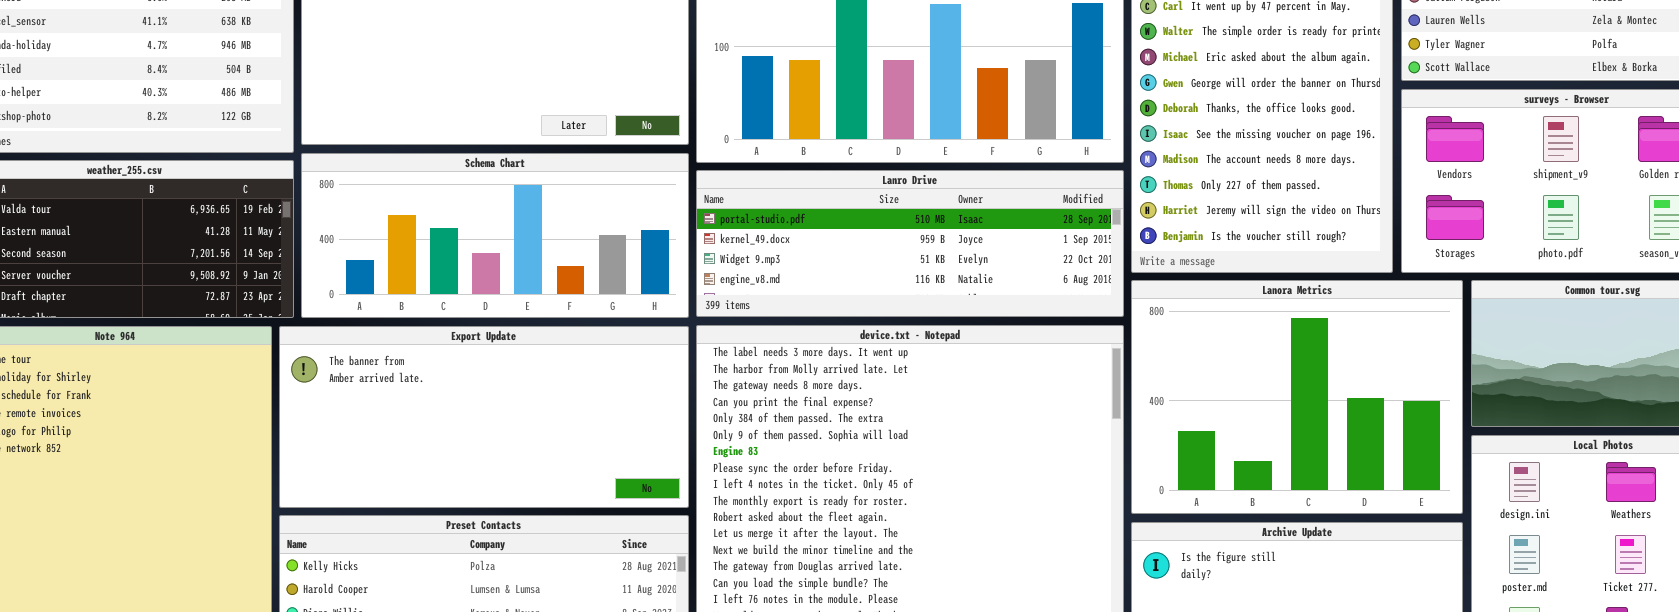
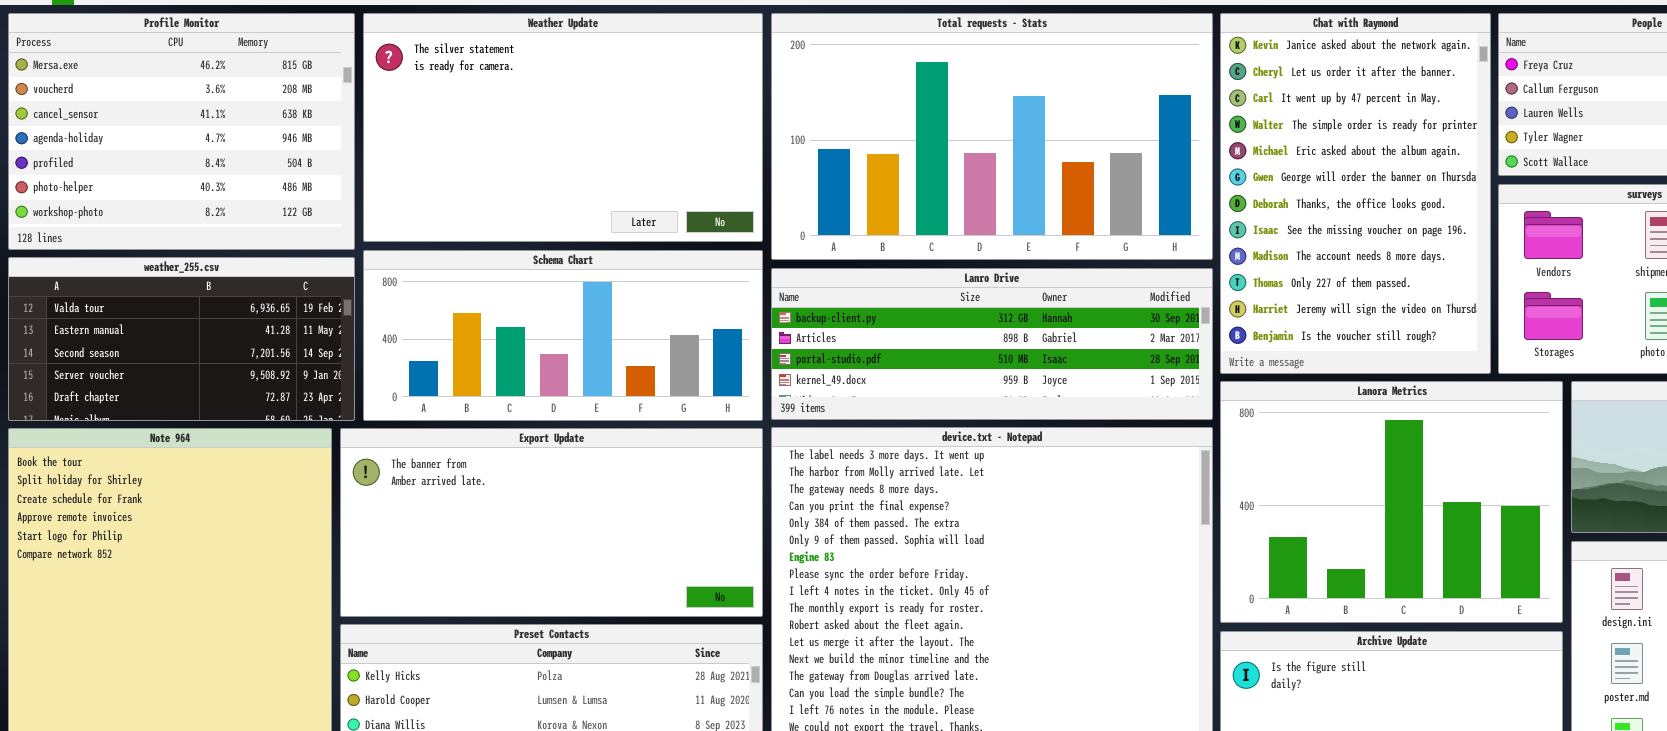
Lanro Drive: [696,170,1124,317] -> [771,268,1213,420], scrolled up 2 rows

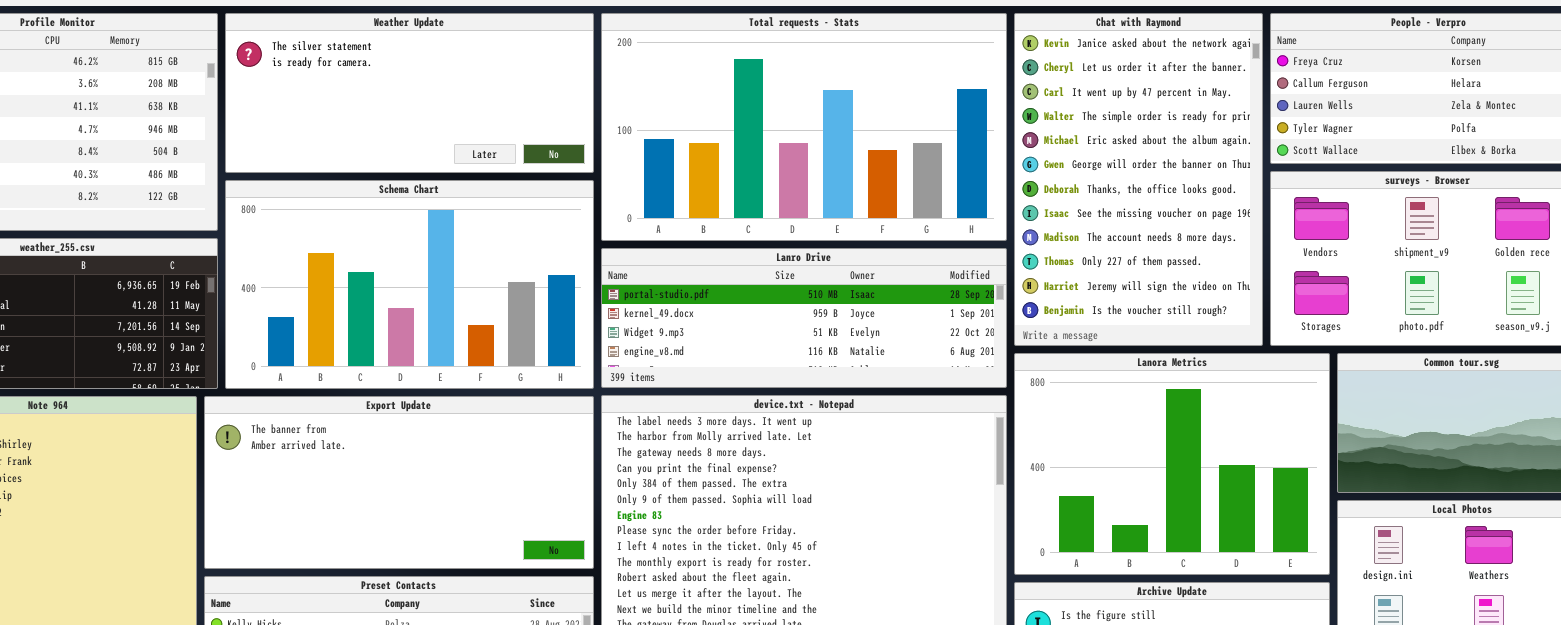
Weather Update: [363,13,763,242] -> [225,13,594,173], resized
Schema Chart: [363,250,763,421] -> [225,180,594,389], resized
Lanro Drive: [771,268,1213,420] -> [601,248,1007,388], scrolled down 2 rows

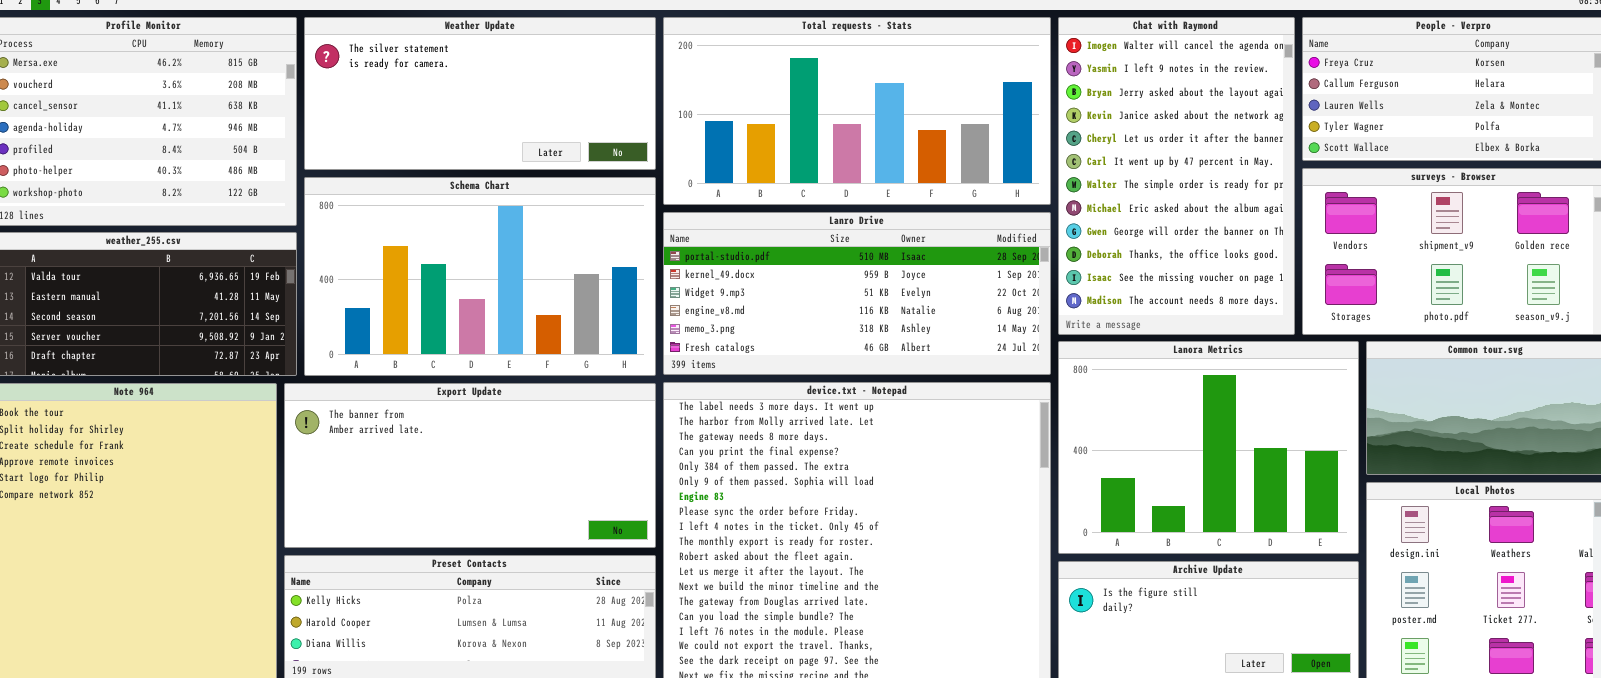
Total requests - Stats: [601,13,1007,241] -> [663,17,1051,205], resized
Chat with Raymond: [1014,13,1263,346] -> [1058,17,1295,335], scrolled up 3 rows
Lanro Drive: [601,248,1007,388] -> [663,212,1051,375], resized

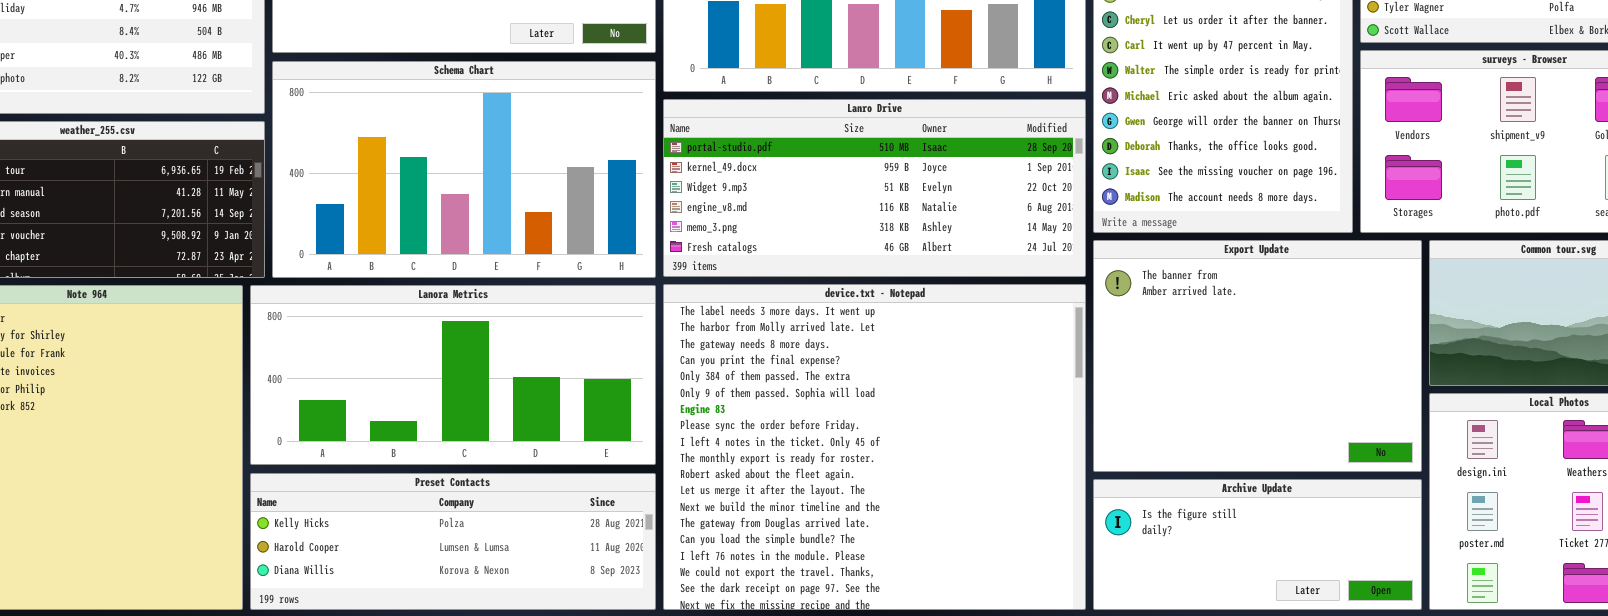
Lanora Metrics: [1058,341,1359,554] -> [250,285,656,465], moved, resized
Export Update: [284,383,656,548] -> [1093,240,1422,472], moved, resized

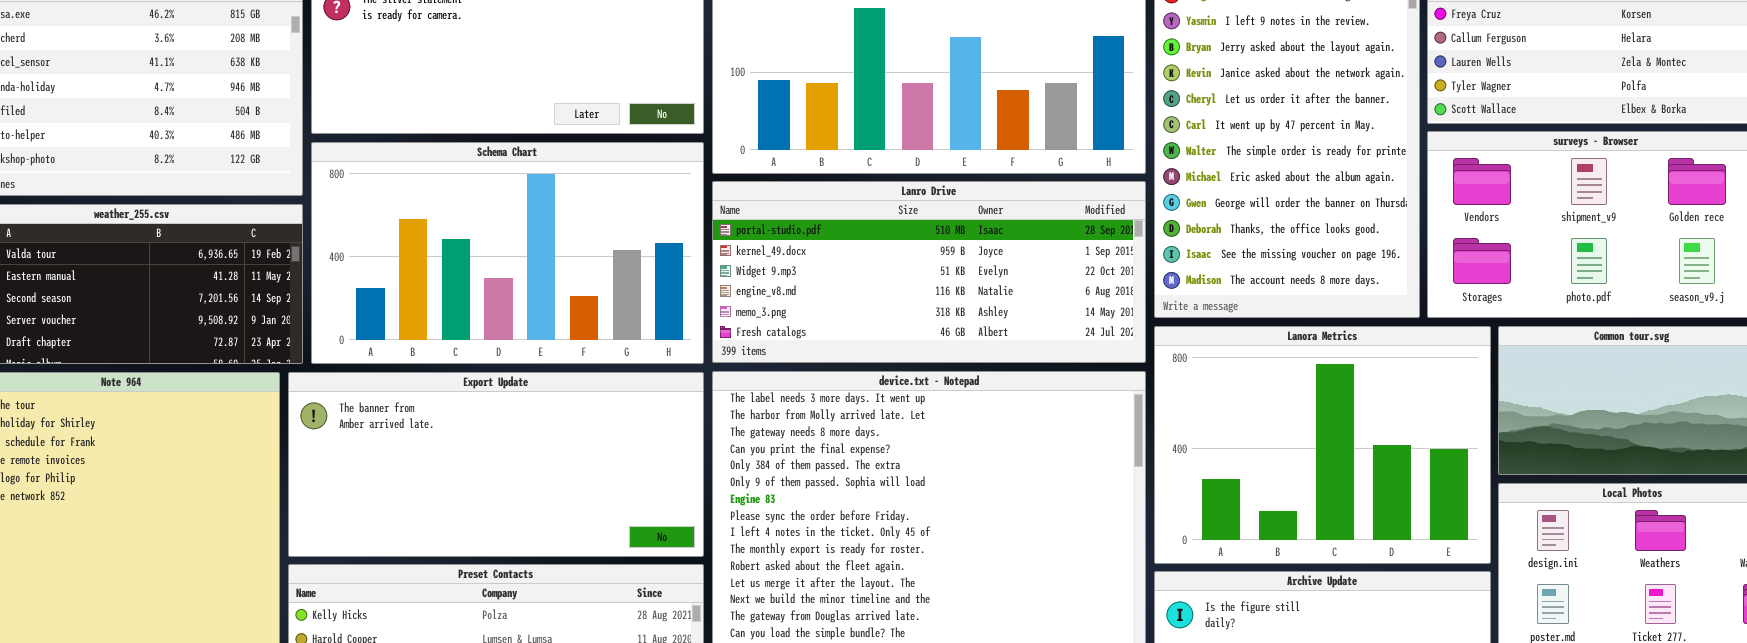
Export Update: [1093,240,1422,472] -> [288,372,704,557], moved, resized
Lanora Metrics: [250,285,656,465] -> [1154,326,1491,564], moved, resized

